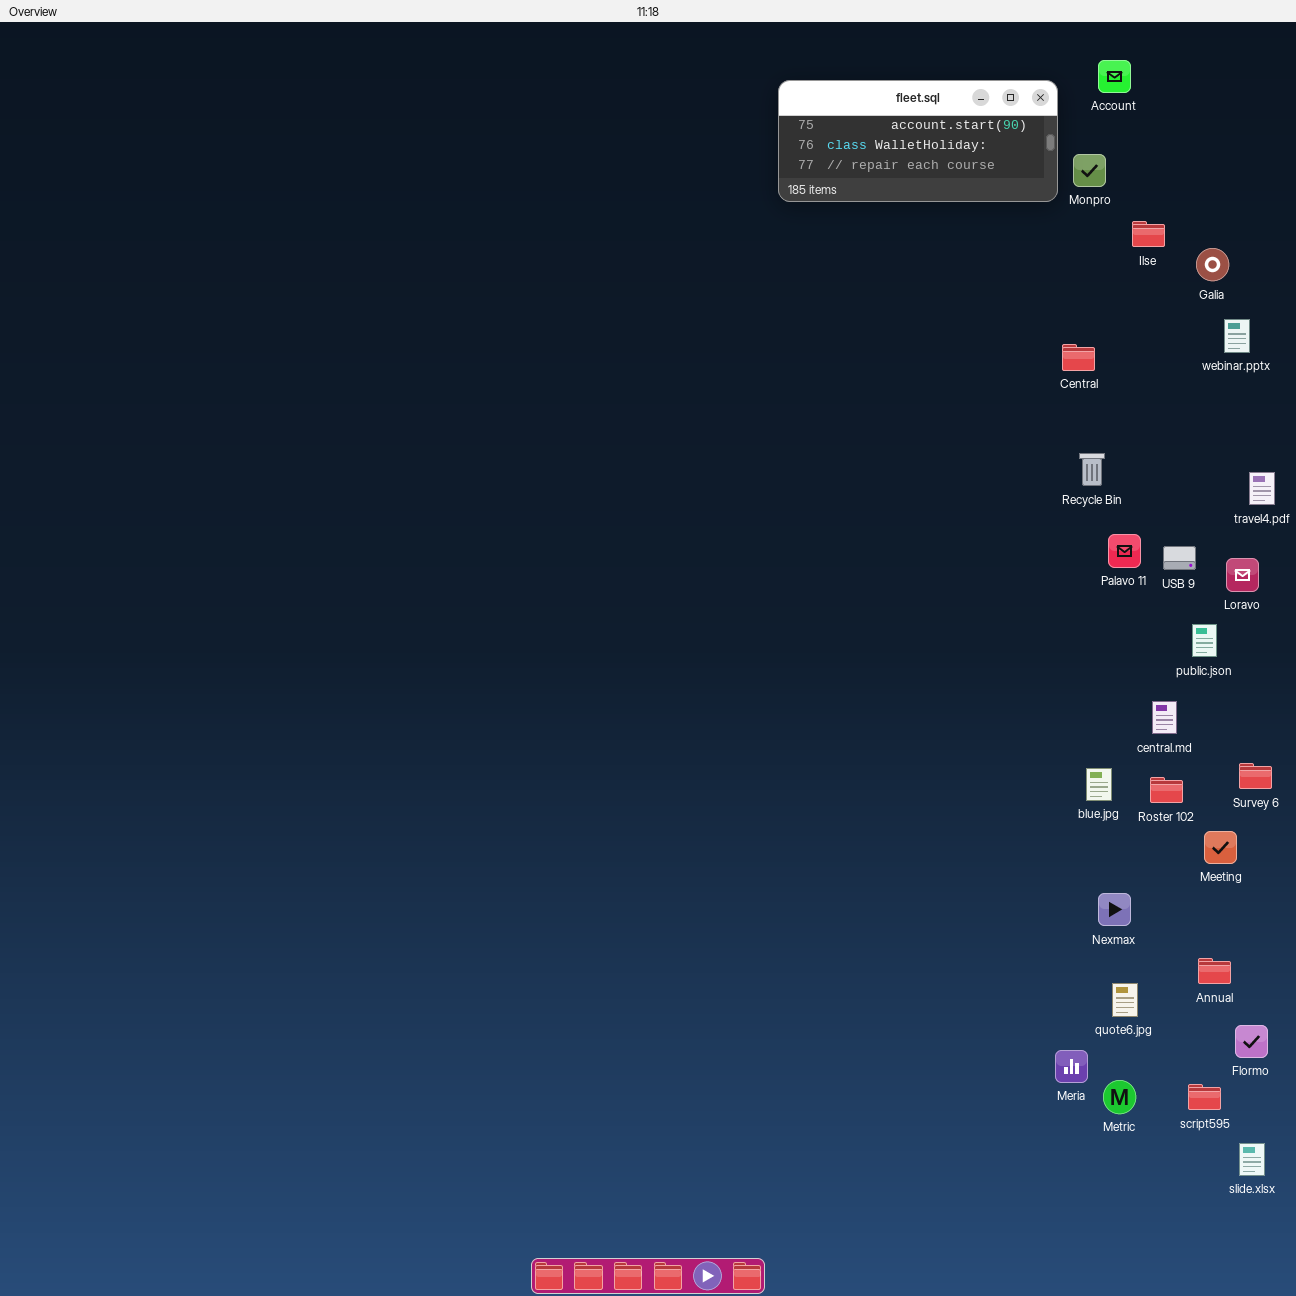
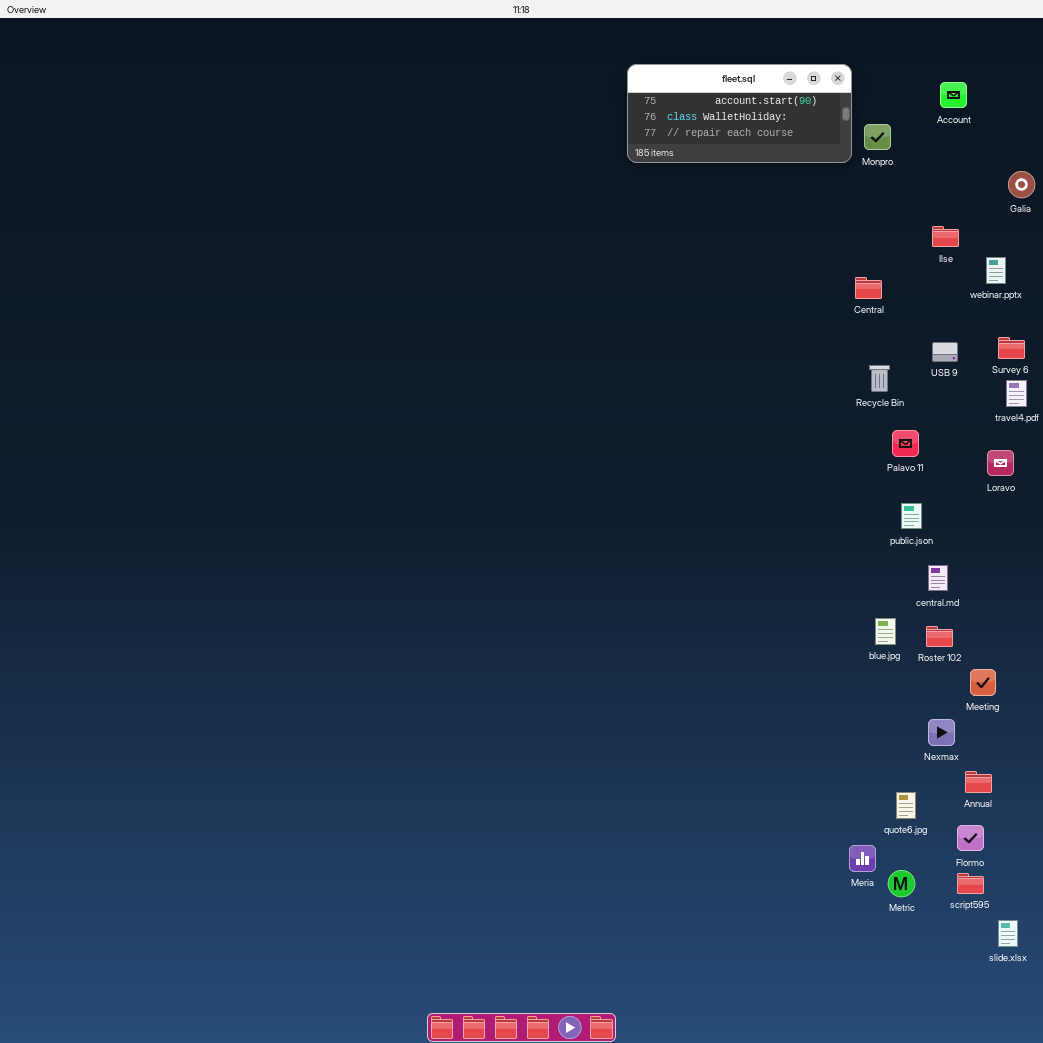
Account: [1098,60,1131,93] -> [940,82,967,108], moved
Ilse: [1132,221,1165,247] -> [932,226,959,247], moved
Galia: [1196,248,1229,281] -> [1008,171,1035,198], moved
USB 9: [1163,546,1196,570] -> [932,342,958,362], moved
public.json: [1192,624,1217,657] -> [901,503,922,529], moved
Survey 6: [1239,763,1272,789] -> [998,337,1025,359], moved
Nexmax: [1098,893,1131,926] -> [928,719,955,746], moved
Flormo: [1235,1025,1268,1058] -> [957,825,984,851], moved

